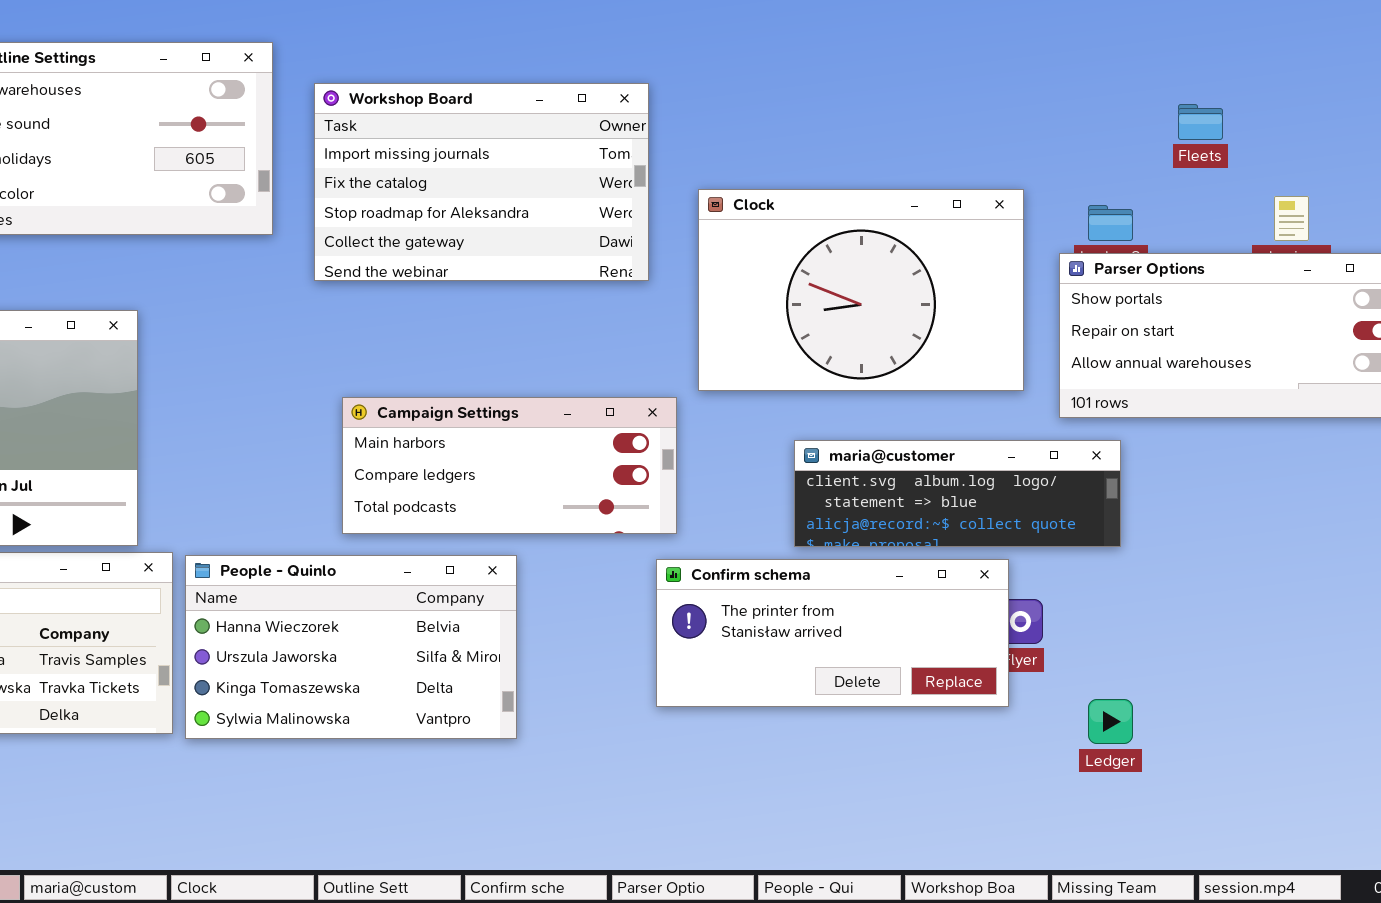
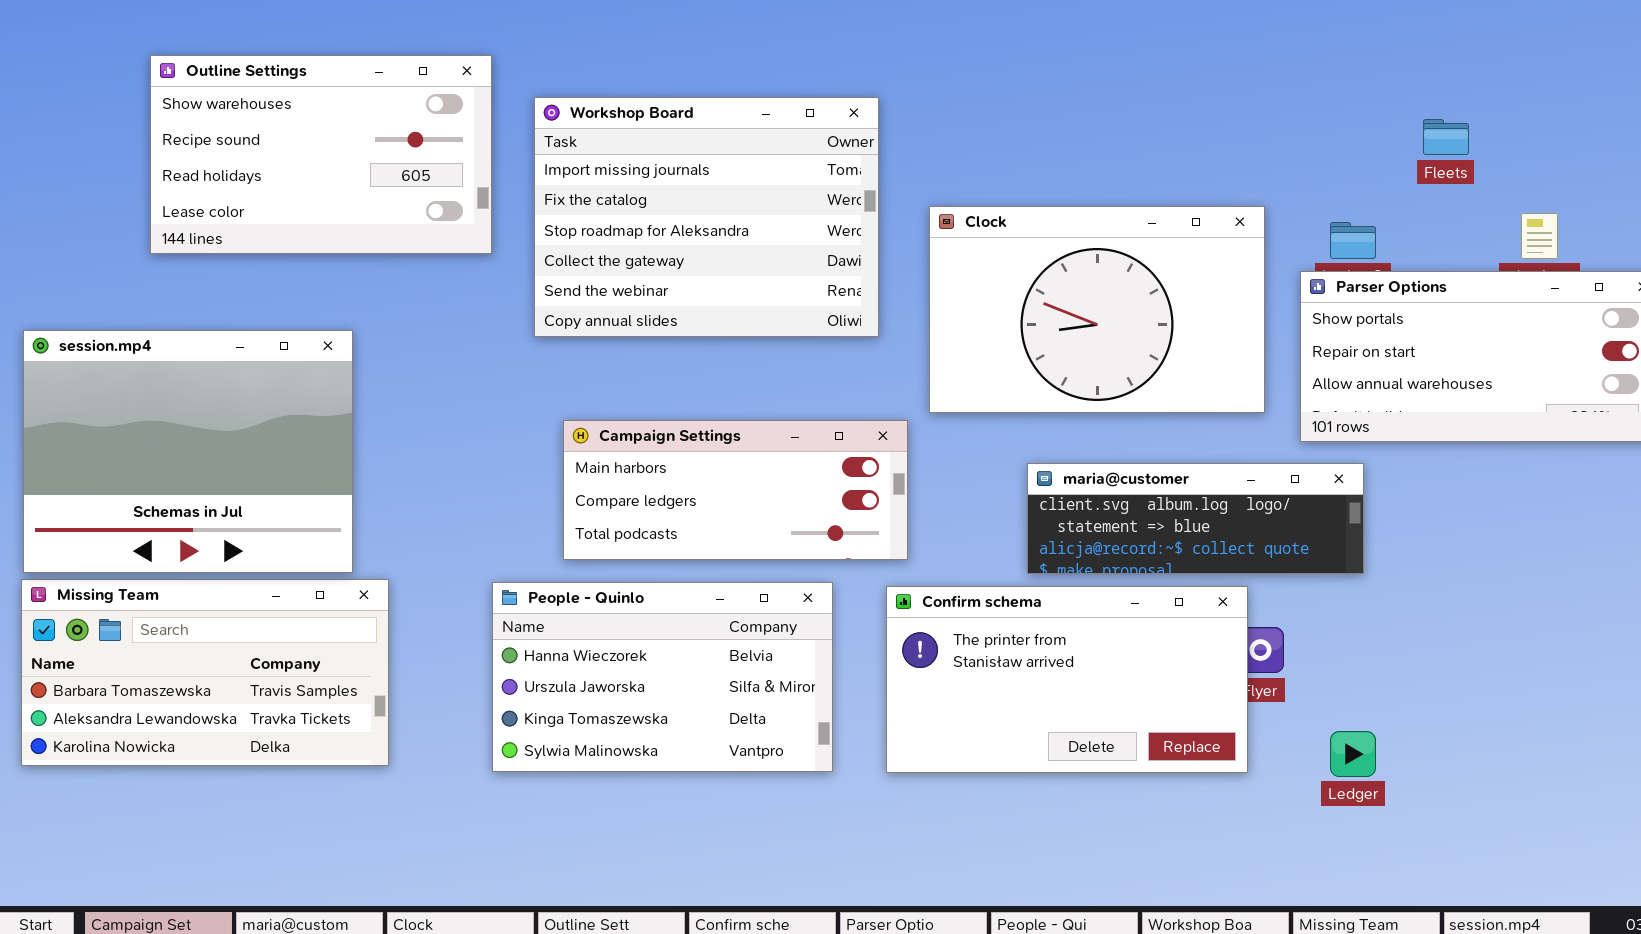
Workshop Board: [314,83,649,281] -> [534,97,879,337], resized
People - Quinlo: [185,555,517,739] -> [492,582,833,772], moved
Confirm schema: [656,559,1009,707] -> [886,586,1248,773], resized

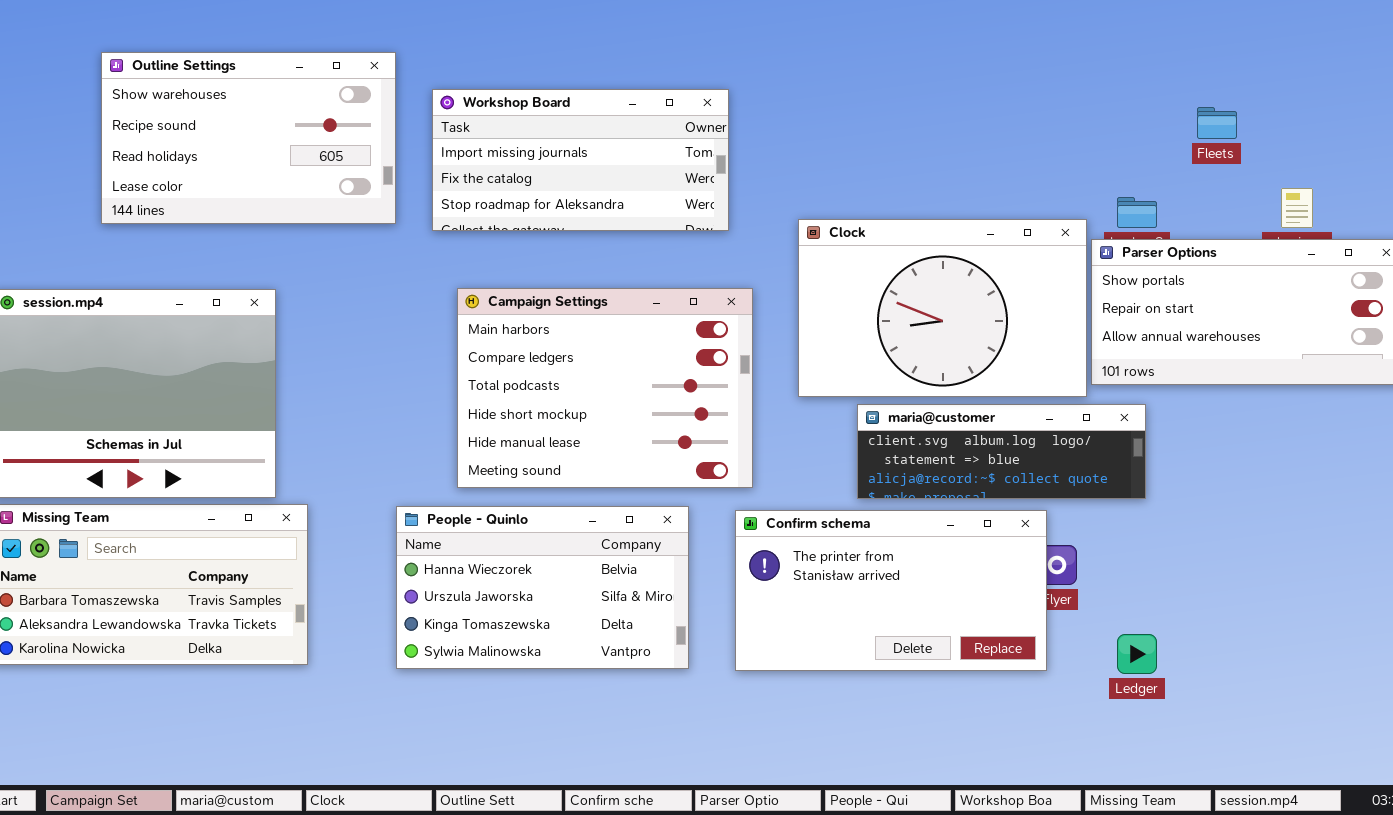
Workshop Board: [534,97,879,337] -> [432,89,729,231], resized
Clock: [929,206,1265,413] -> [798,219,1087,397], moved
Campaign Settings: [563,420,908,560] -> [457,288,753,488], resized

